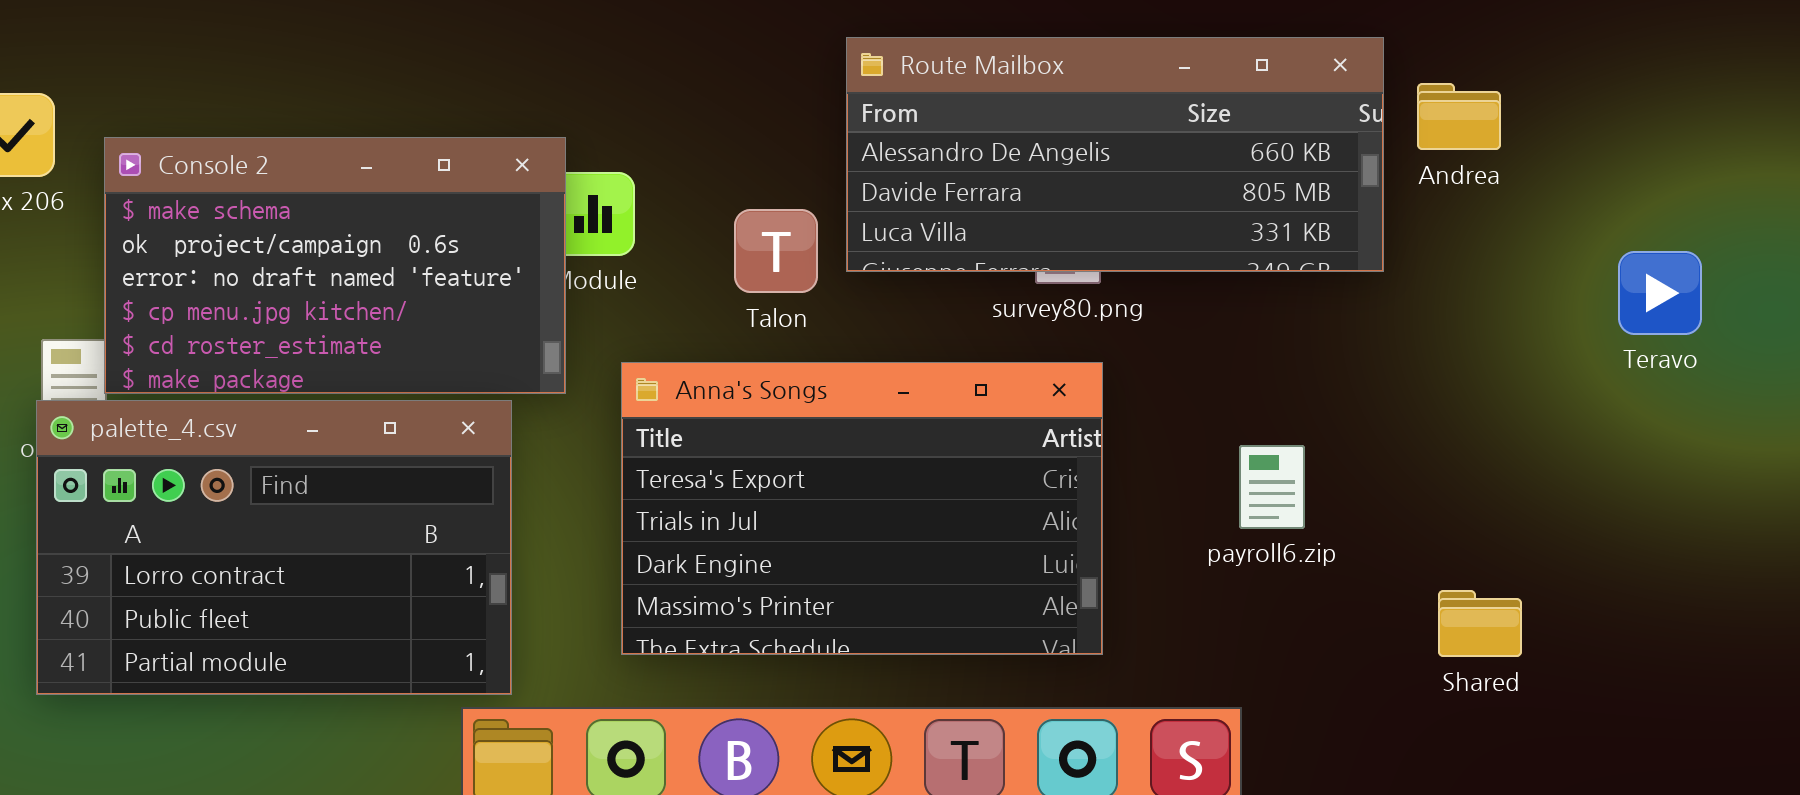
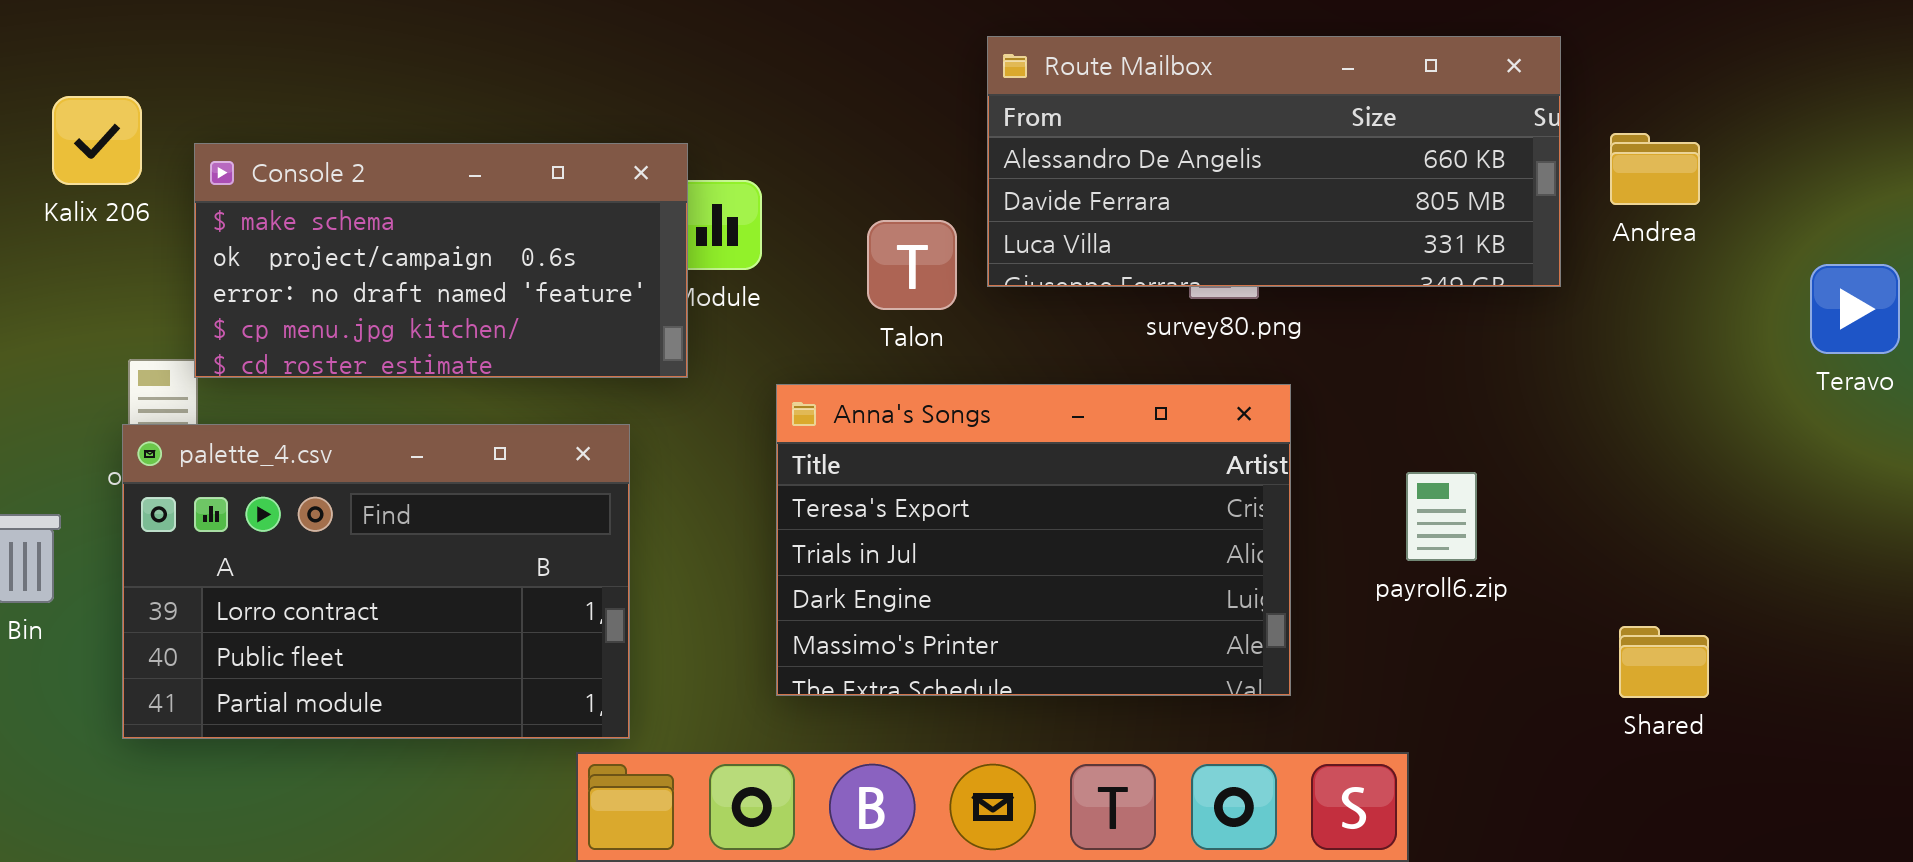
Andrea: [1417,83,1501,150] -> [1610,133,1700,205], moved
Console 2: [104,137,566,394] -> [194,143,688,378], resized
Anna's Songs: [621,362,1103,655] -> [776,384,1291,696], moved

